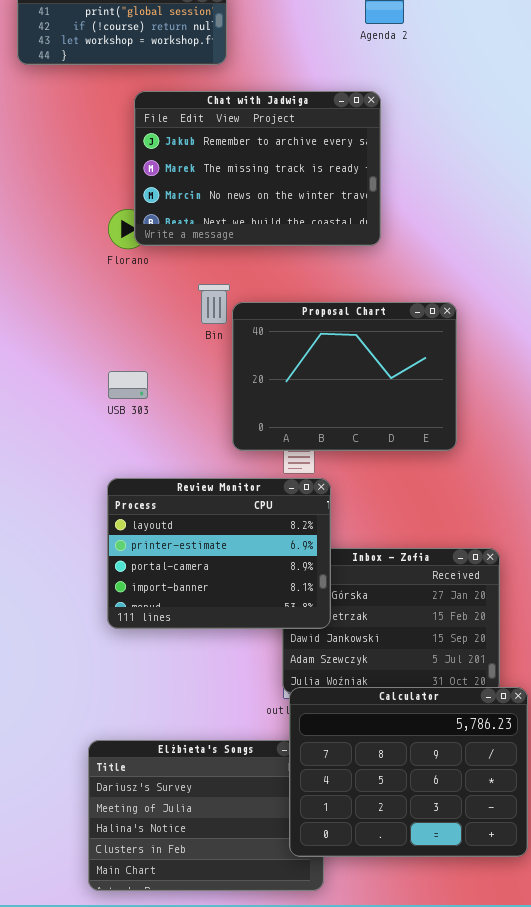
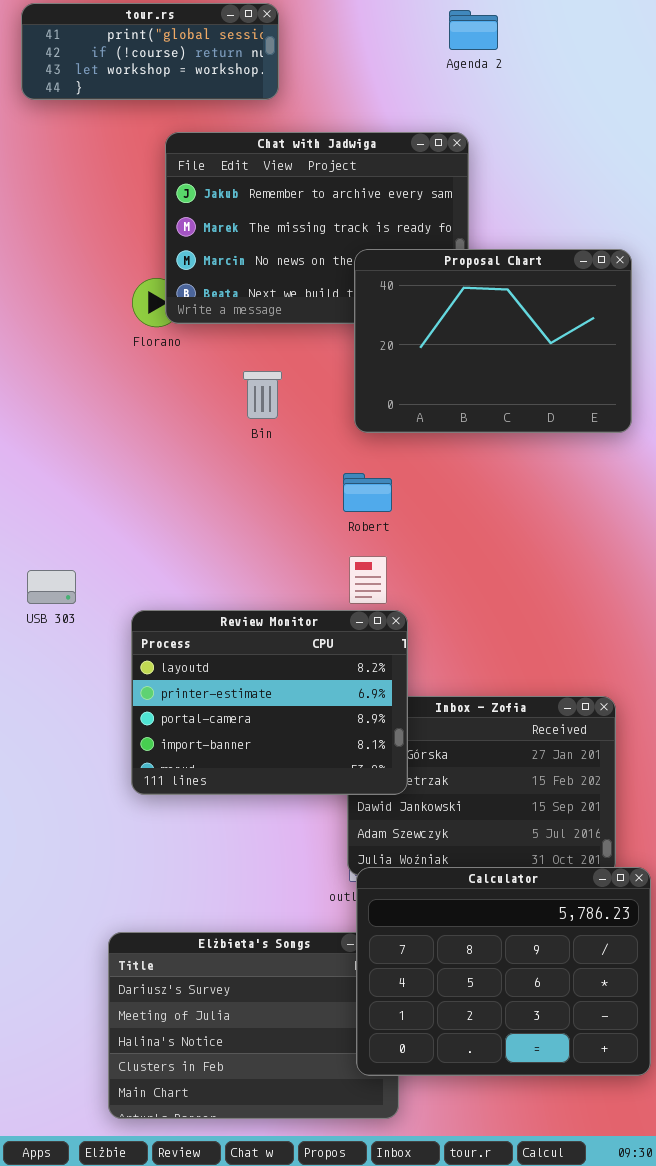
Proposal Chart: [232,302,457,451] -> [354,249,632,433], moved
USB 303: [108,371,148,399] -> [27,570,76,604], moved

